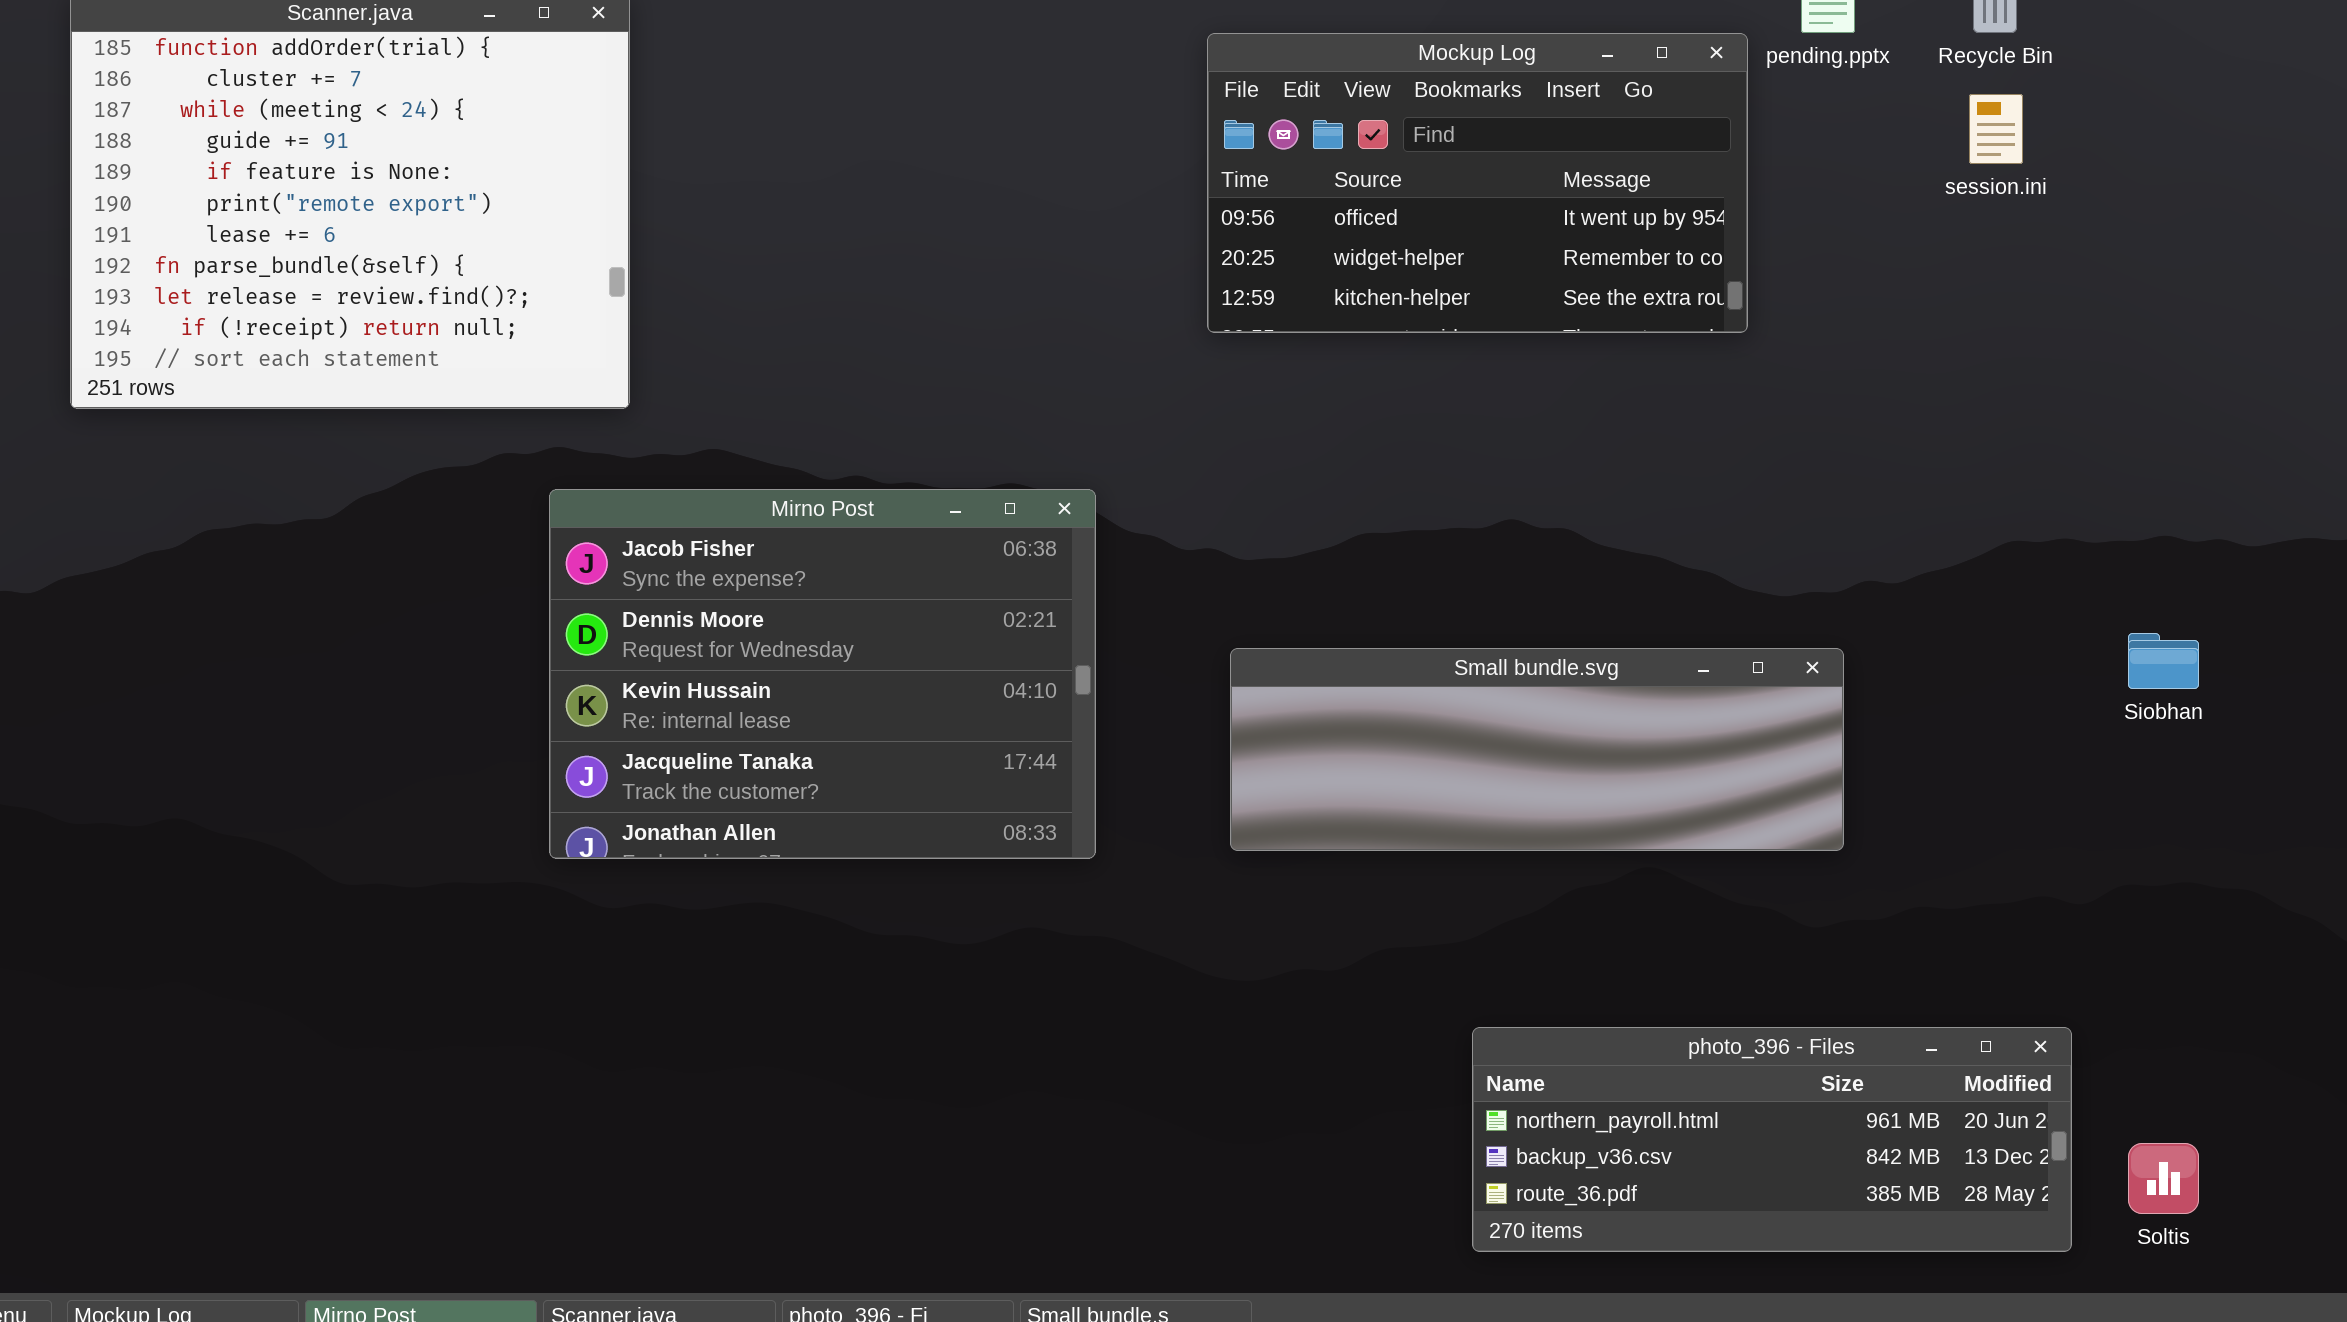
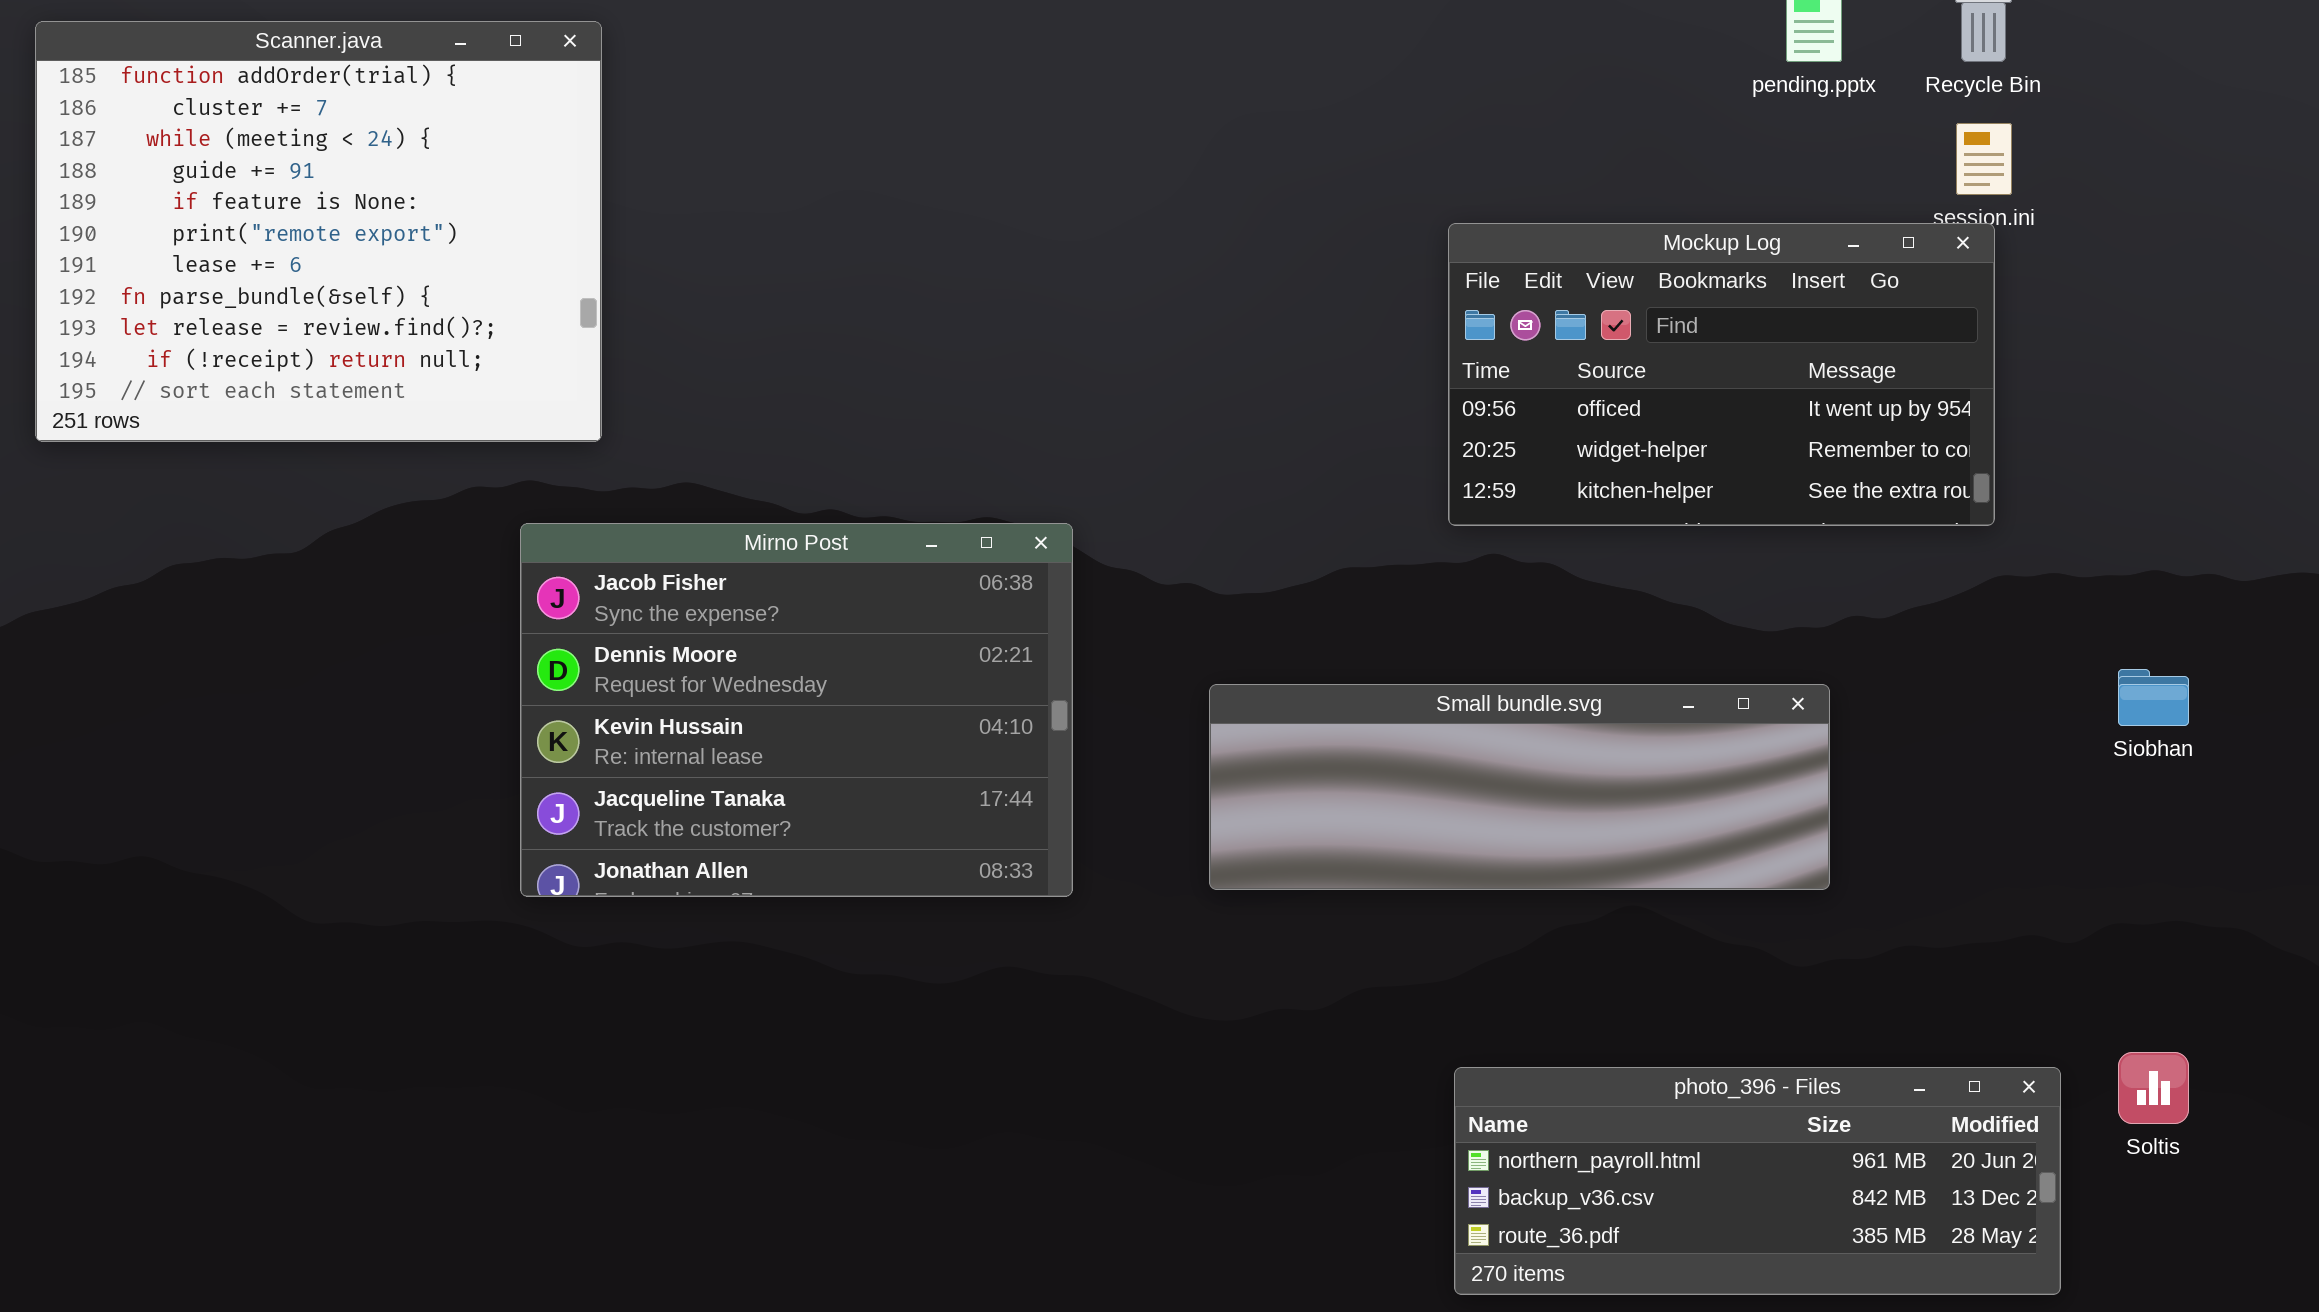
Mockup Log: [1207,33,1748,333] -> [1448,223,1995,526], moved
Soltis: [2128,1143,2199,1214] -> [2118,1052,2189,1124], moved

